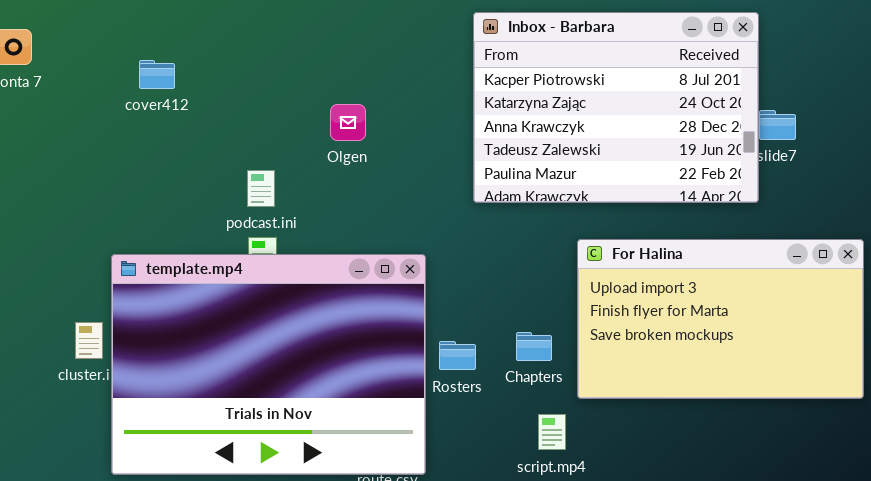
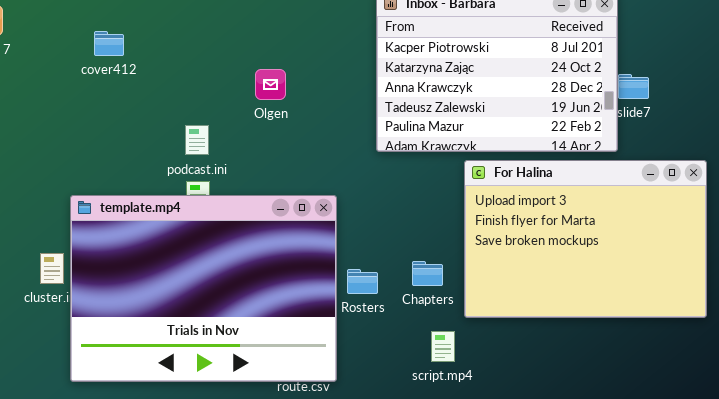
For Halina: [577,239,864,399] -> [464,160,707,318], resized

